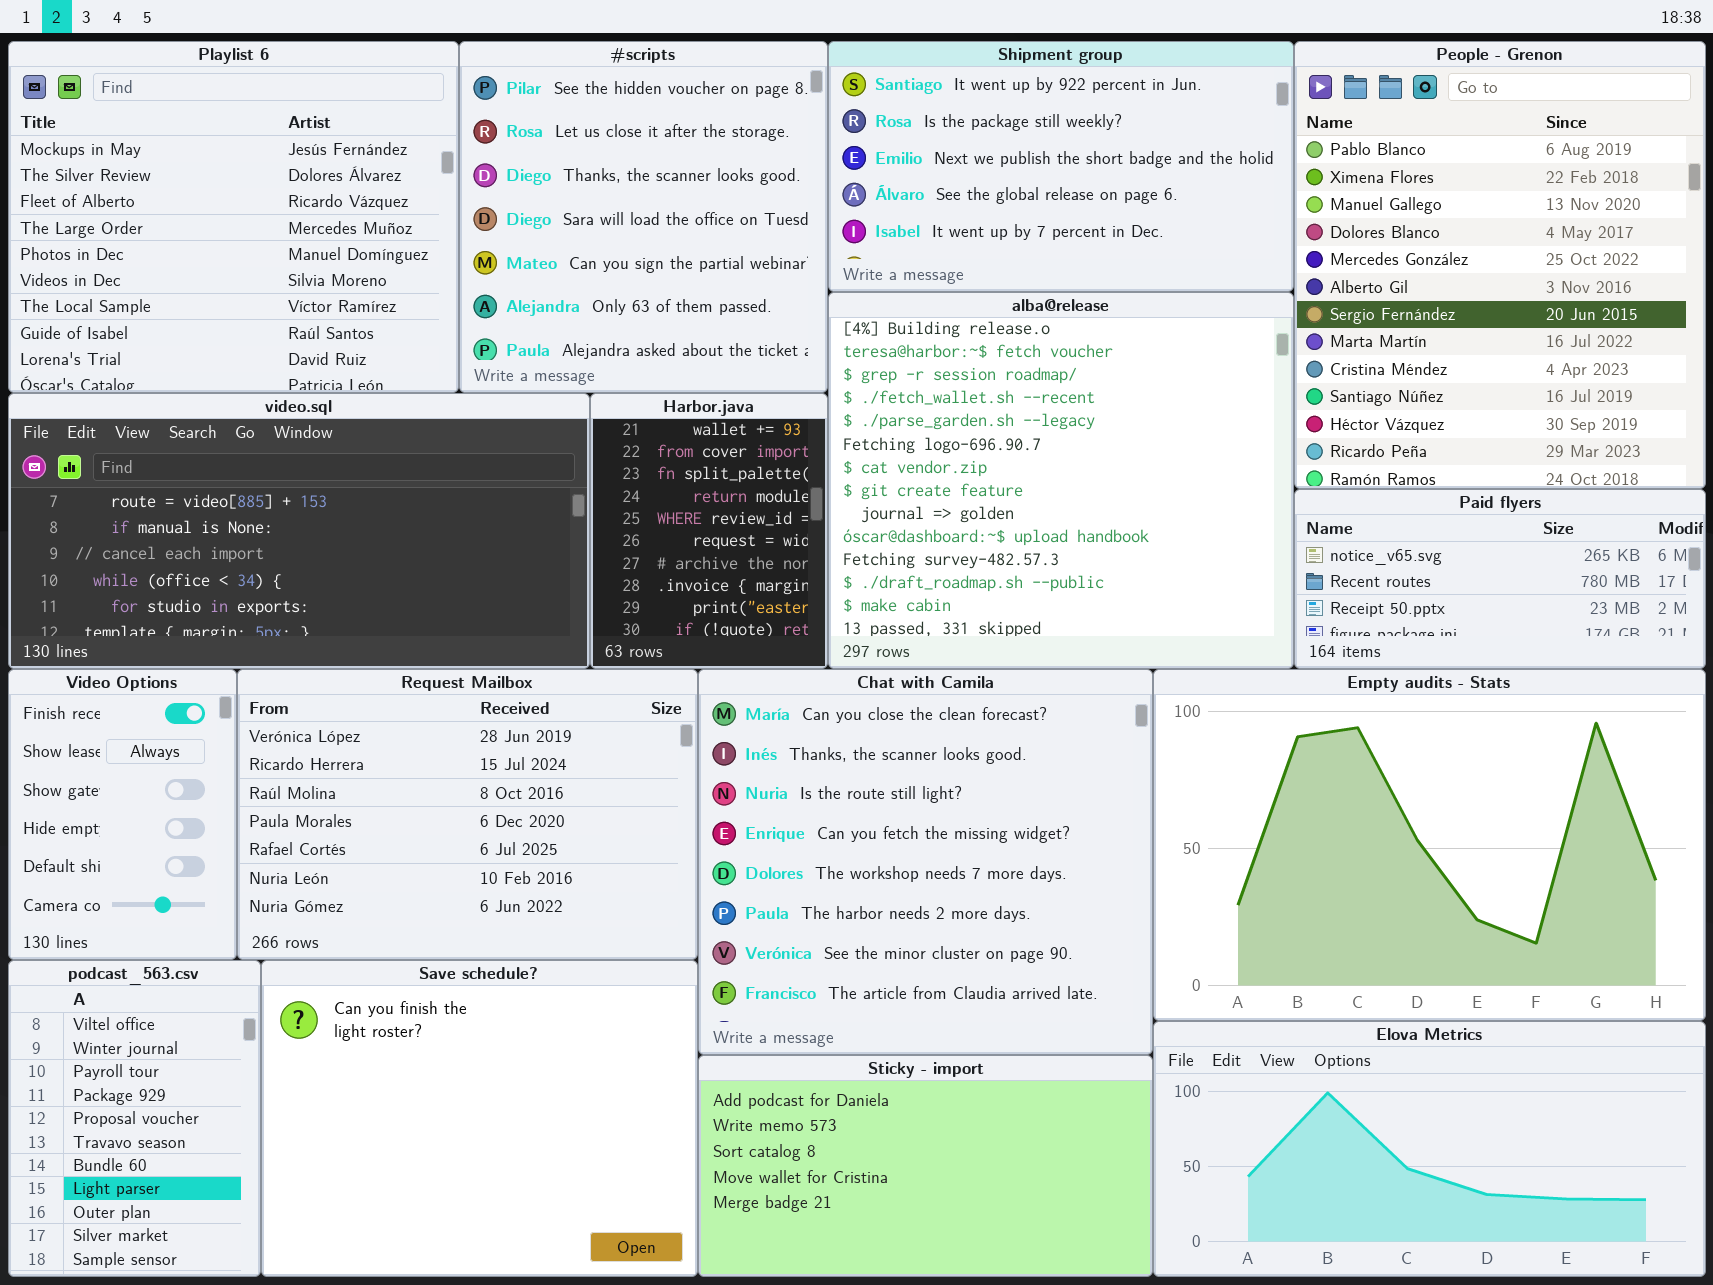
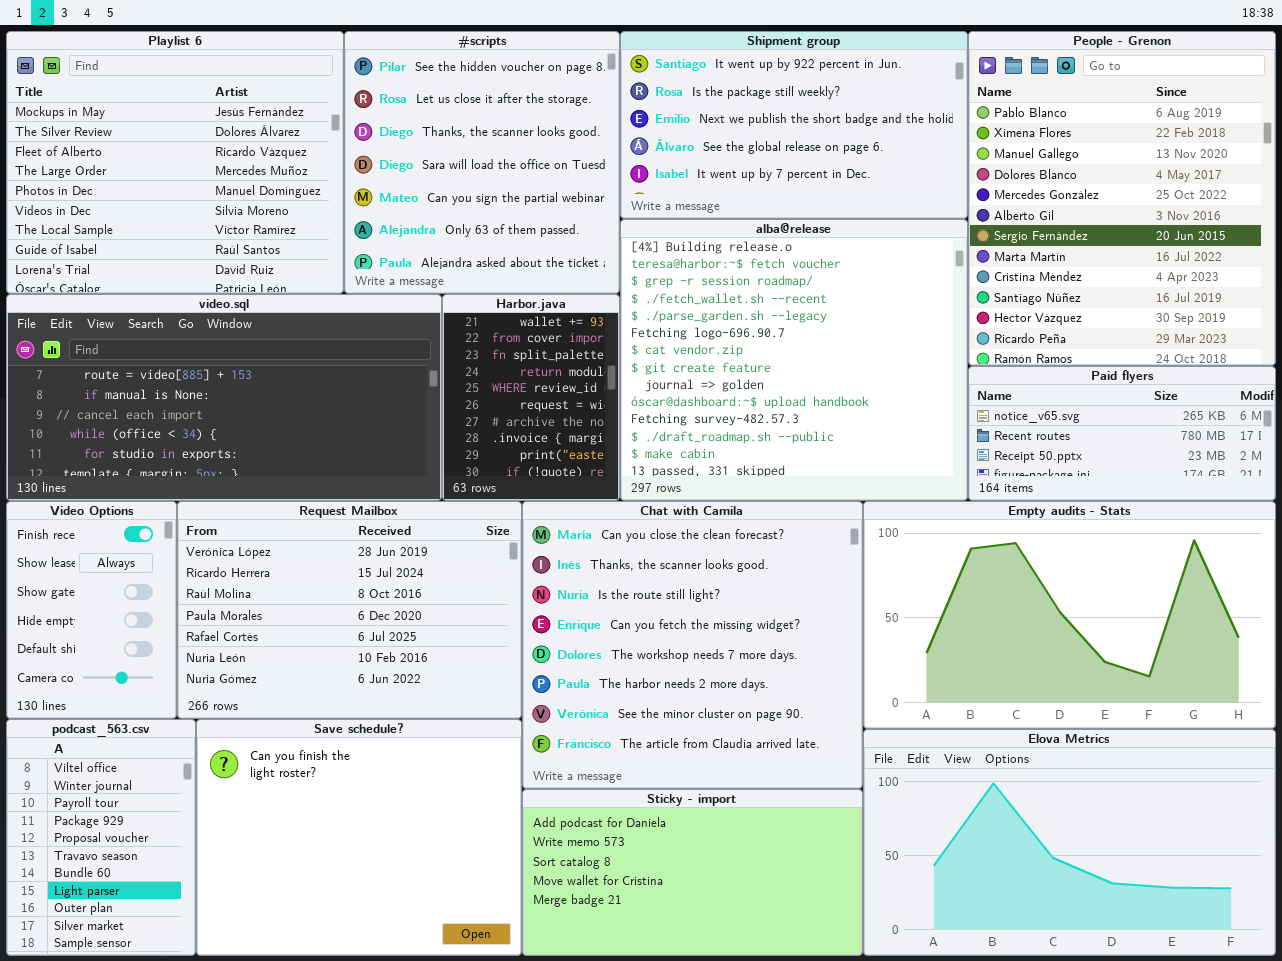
Empty audits - Stats: [1153,669,1706,1021] -> [863,501,1276,729], resized
Elova Metrics: [1153,1021,1706,1277] -> [863,729,1276,956], resized

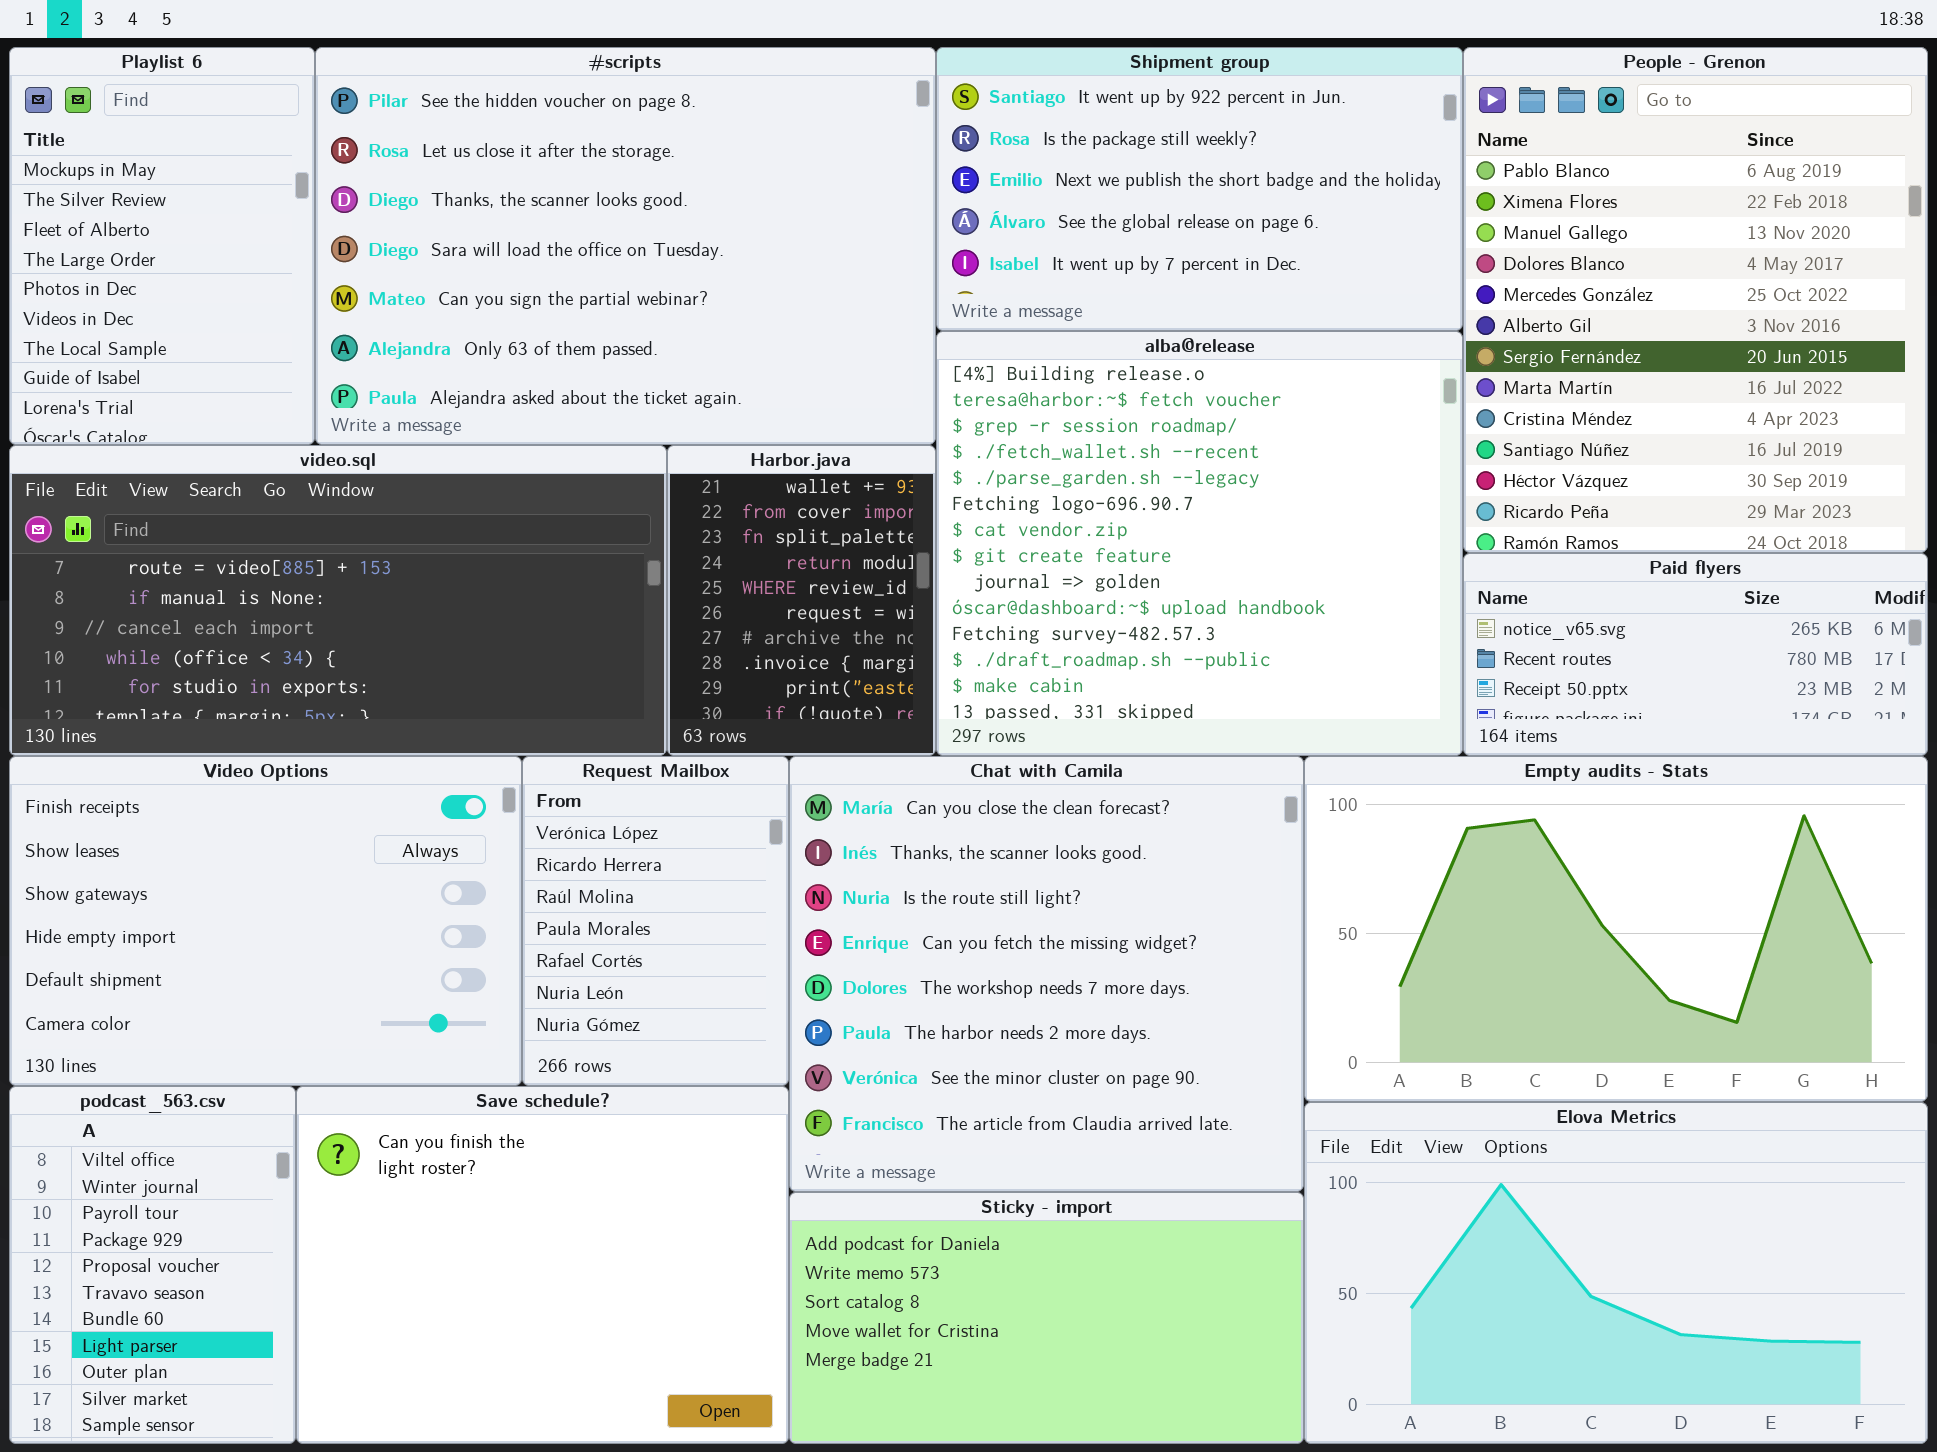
Playlist 6: [6,31,344,294] -> [9,47,315,445], resized
#scripts: [344,31,620,294] -> [315,47,936,445], resized
Video Options: [6,501,177,719] -> [9,756,522,1086], resized
Request Mailbox: [177,501,522,719] -> [522,756,789,1086], resized

